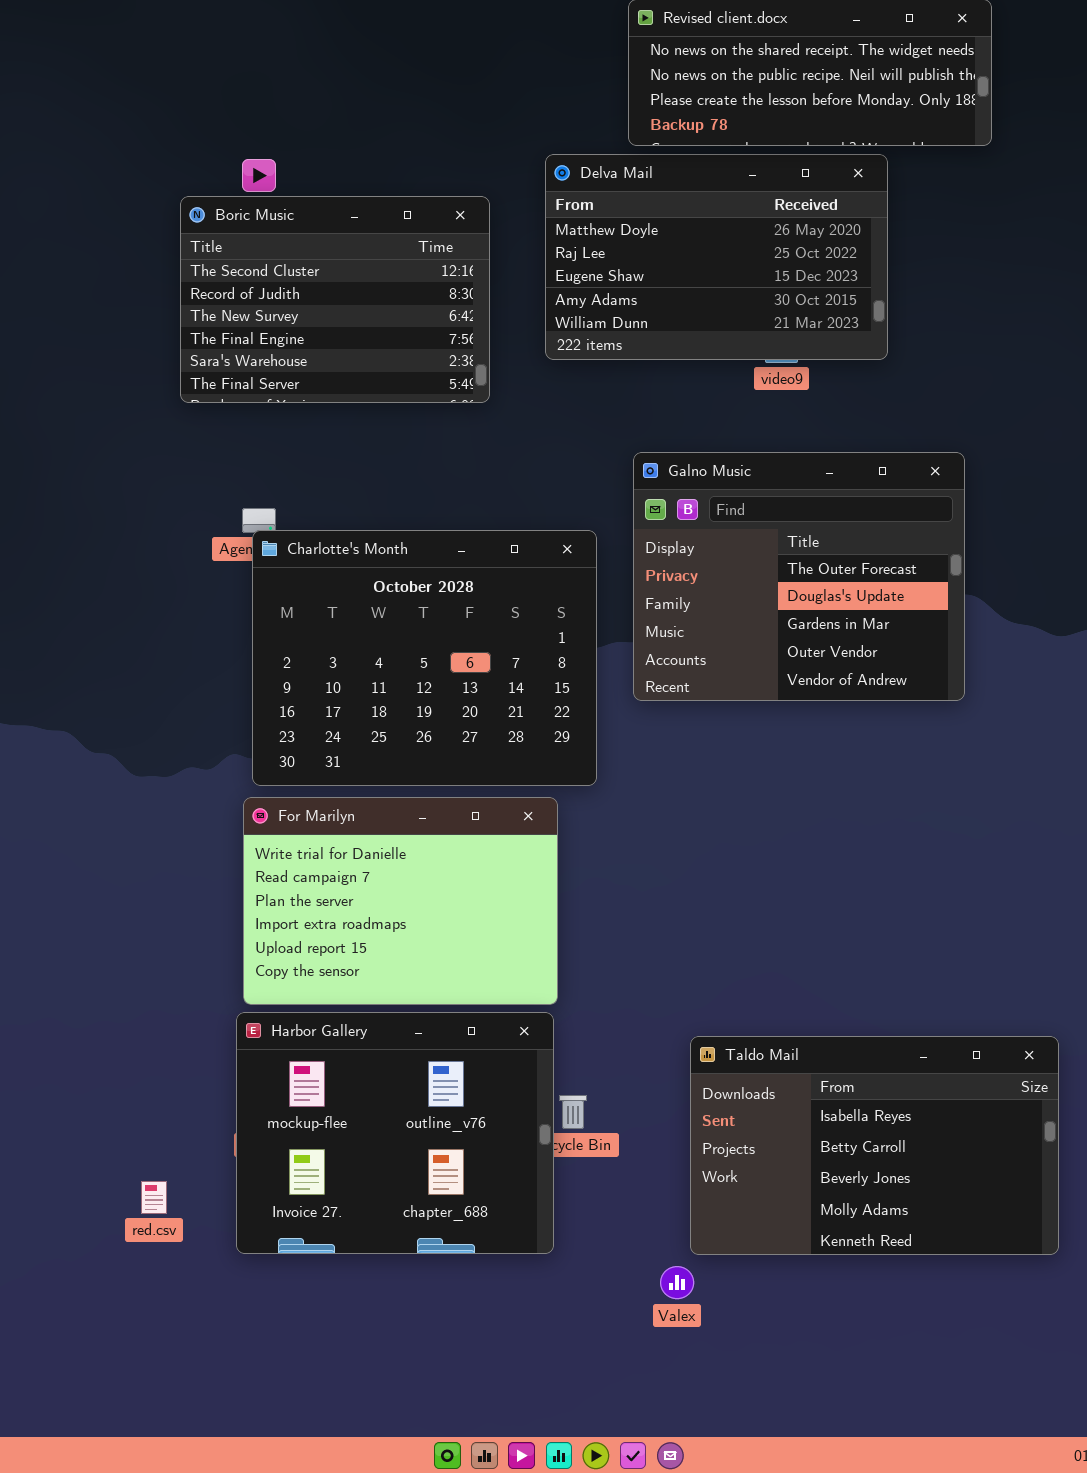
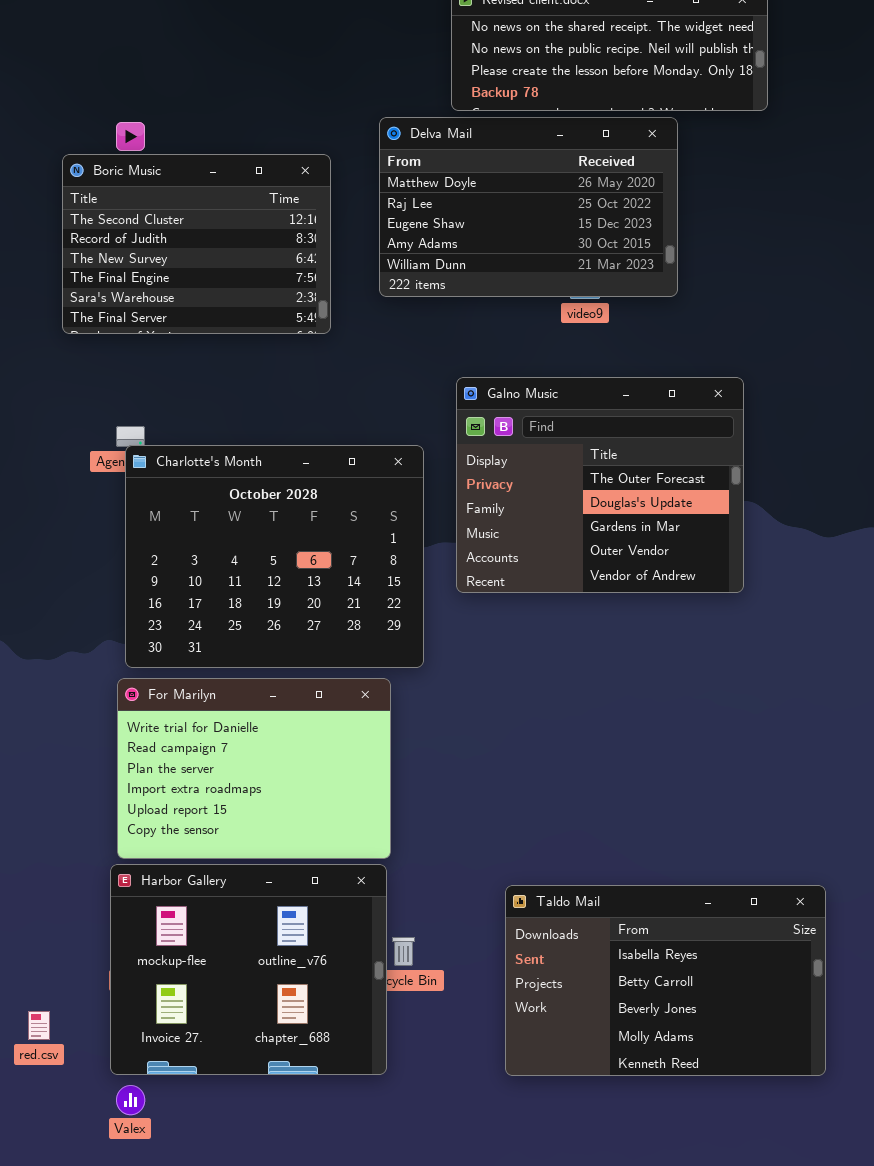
Valex: [660,1266,694,1299] -> [116,1085,145,1115], moved

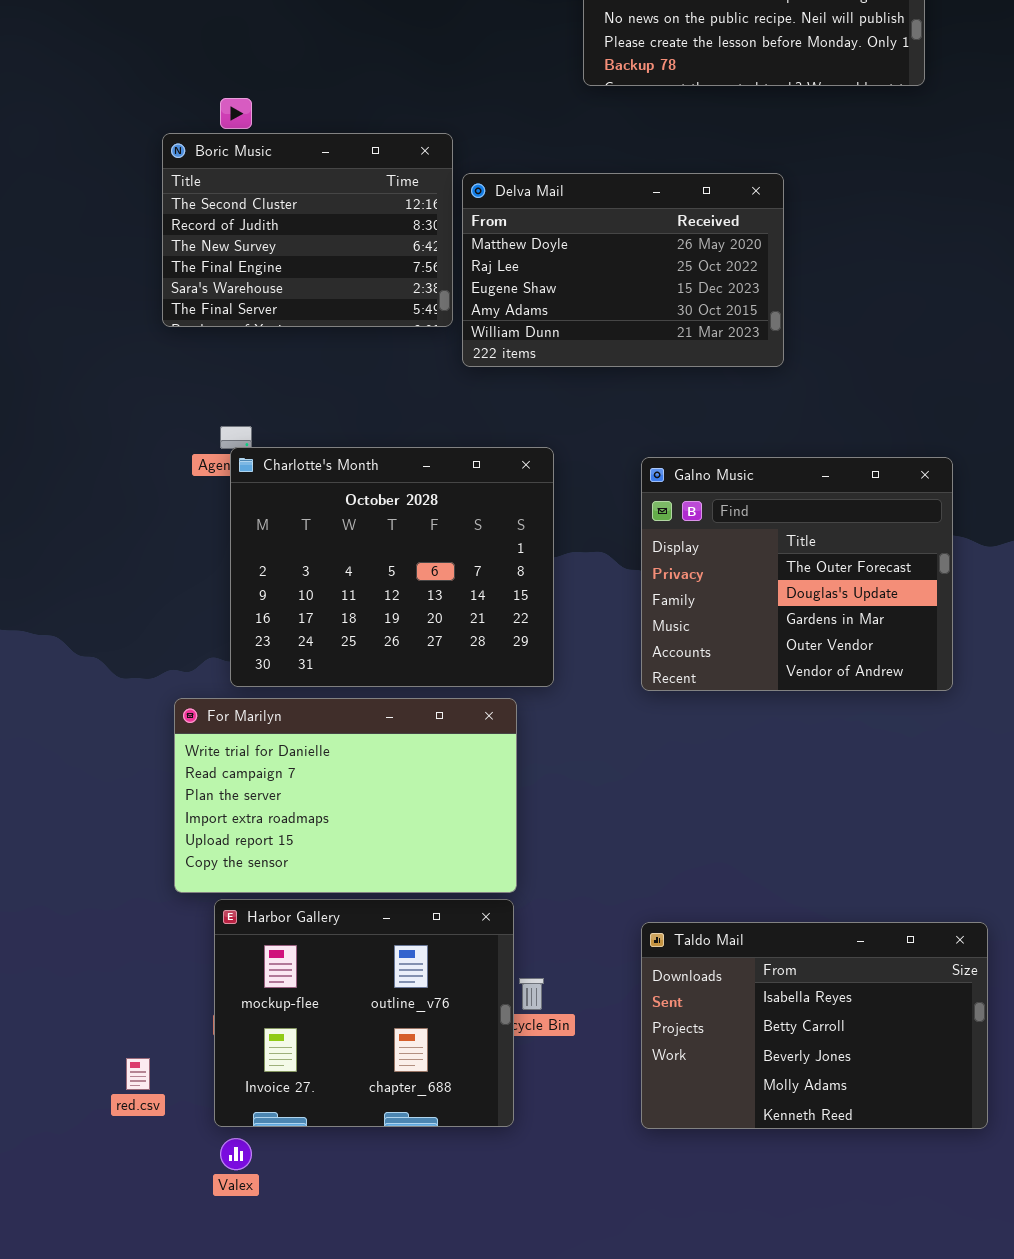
Delva Mail: [379,117,678,297] -> [462,173,784,367], moved
Galno Music: [456,377,744,593] -> [641,457,953,691], moved
For Marilyn: [117,678,391,859] -> [174,698,517,893], resized

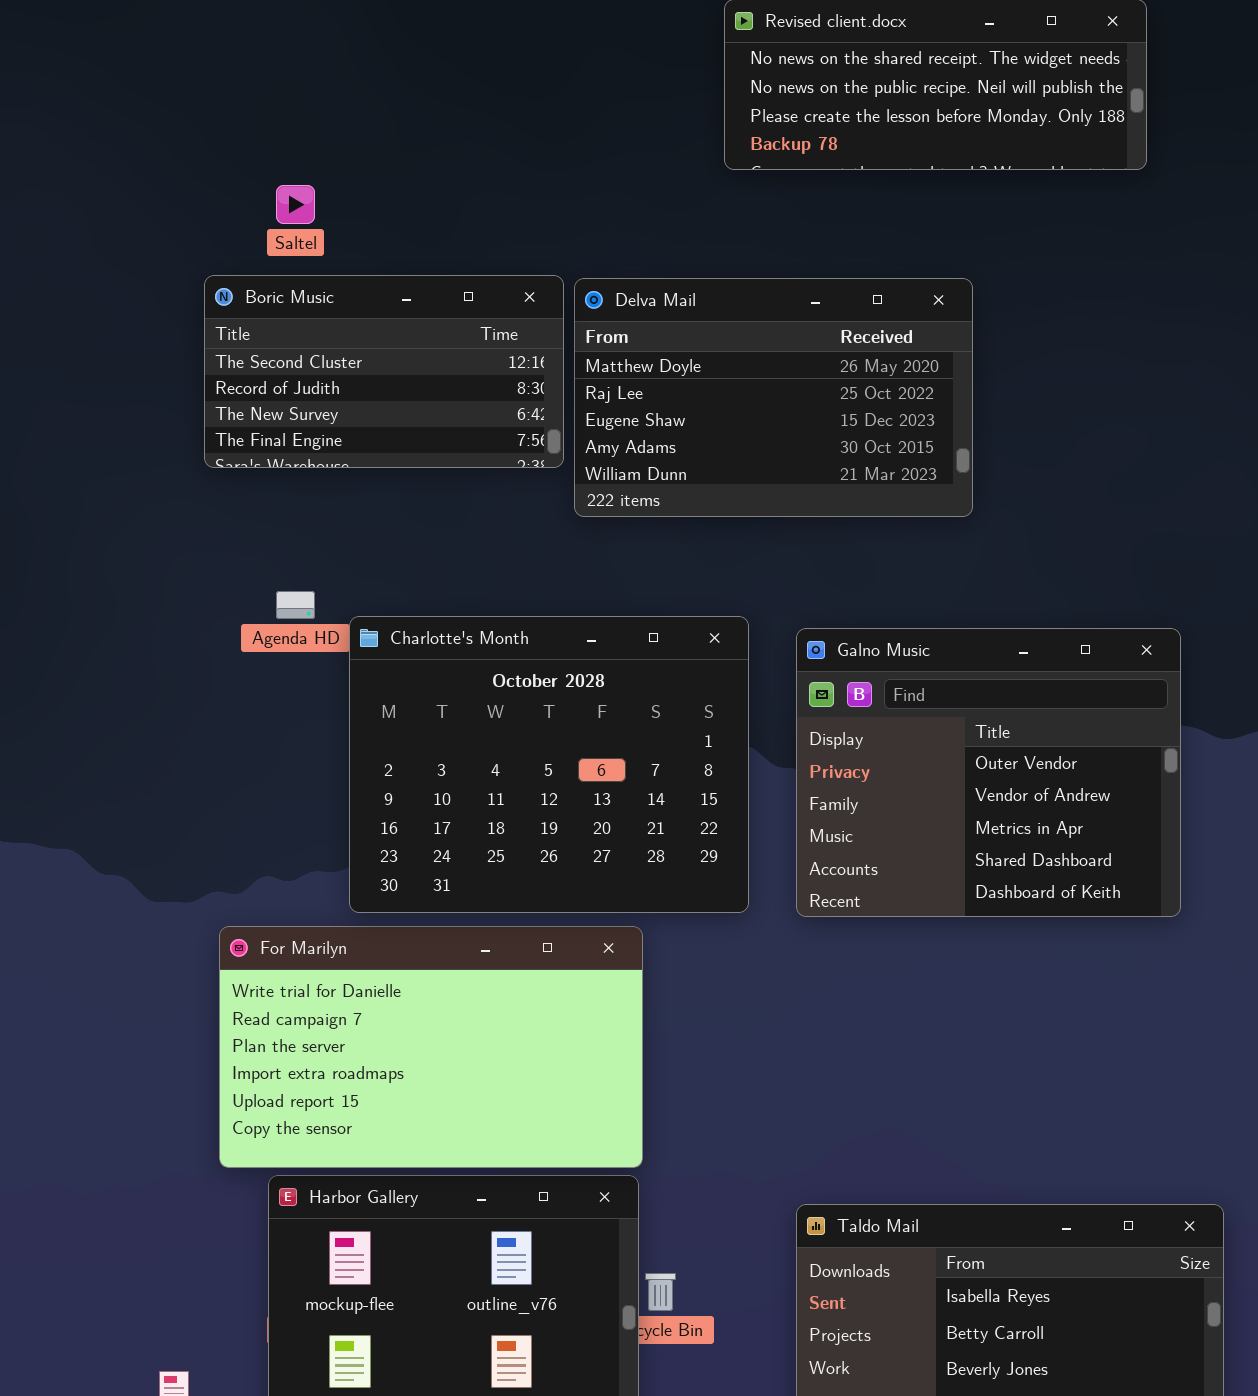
Boric Music: [162,133,453,327] -> [204,275,564,468], resized
Charlotte's Month: [230,447,554,687] -> [349,616,749,913], moved
Galno Music: [641,457,953,691] -> [796,628,1181,917], scrolled down 3 rows

